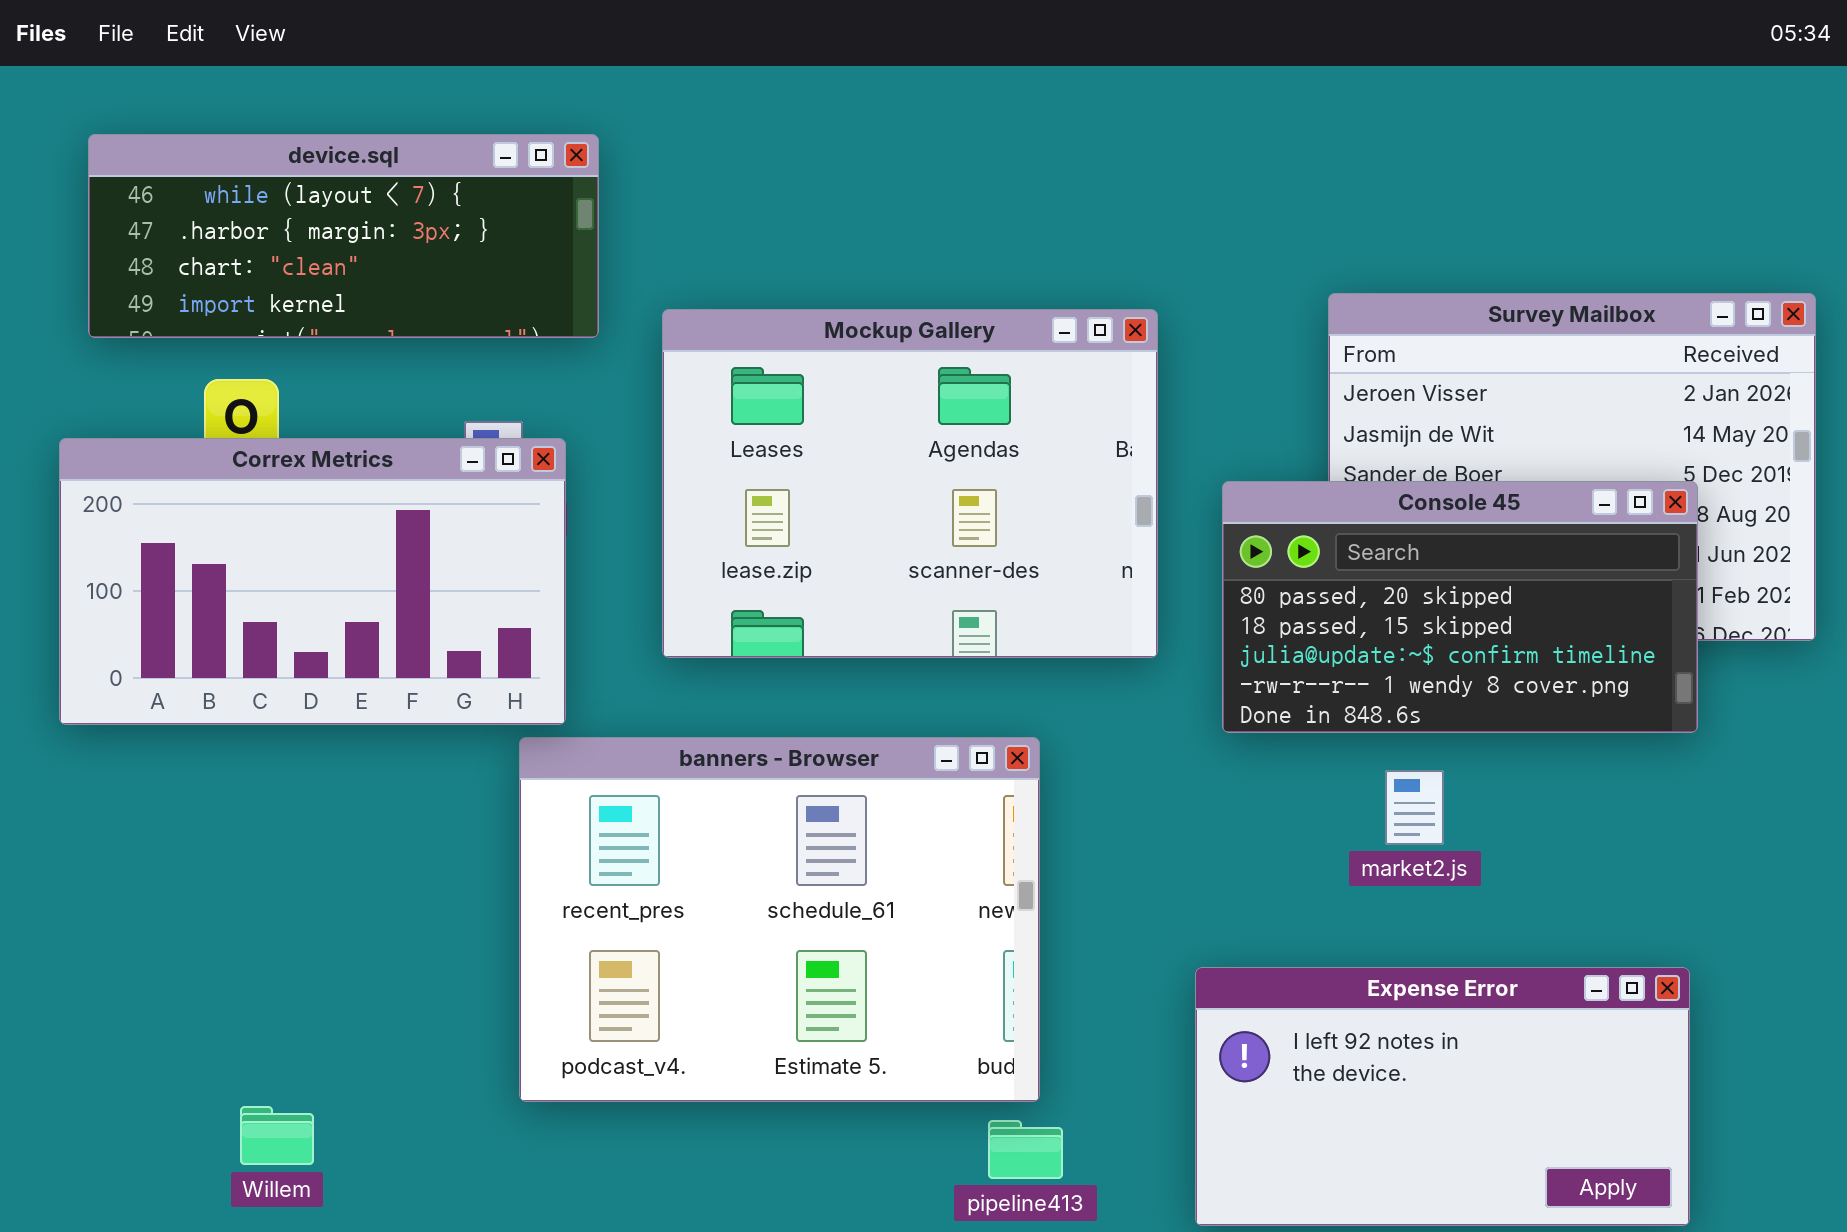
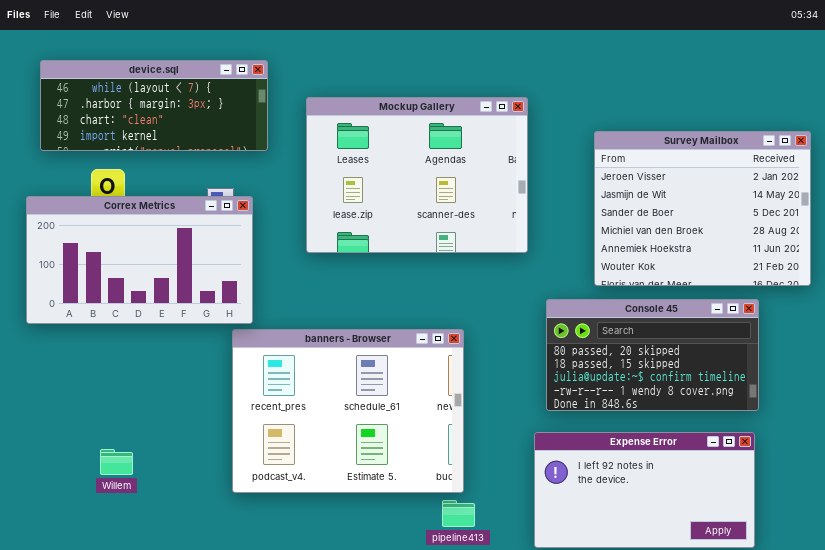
Mockup Gallery: [662,309,1158,658] -> [306,97,528,253], moved
Console 45: [1222,481,1698,733] -> [546,299,759,411], moved
Willem: [240,1106,314,1165] -> [100,449,133,475], moved

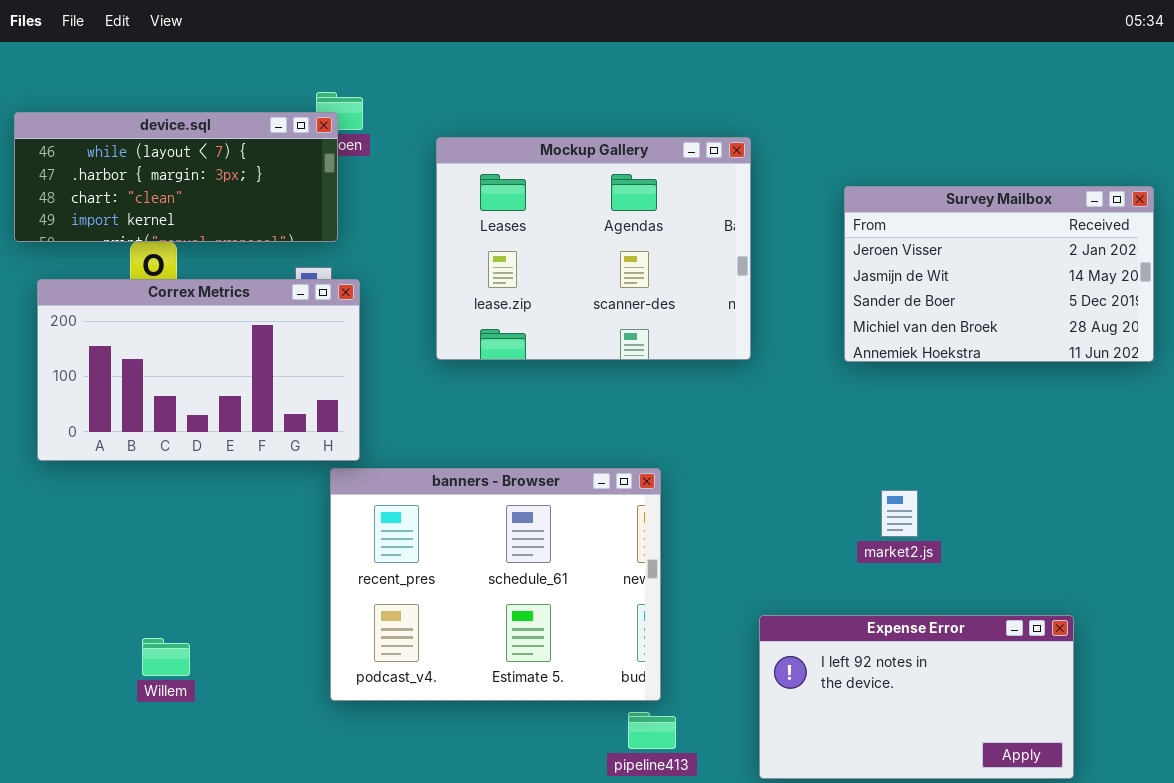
device.sql: [40,60,268,151] -> [14,112,338,242], moved
Survey Mailbox: [594,131,811,286] -> [844,186,1154,362], resized
Console 45: [546,299,759,411] -> none, closed

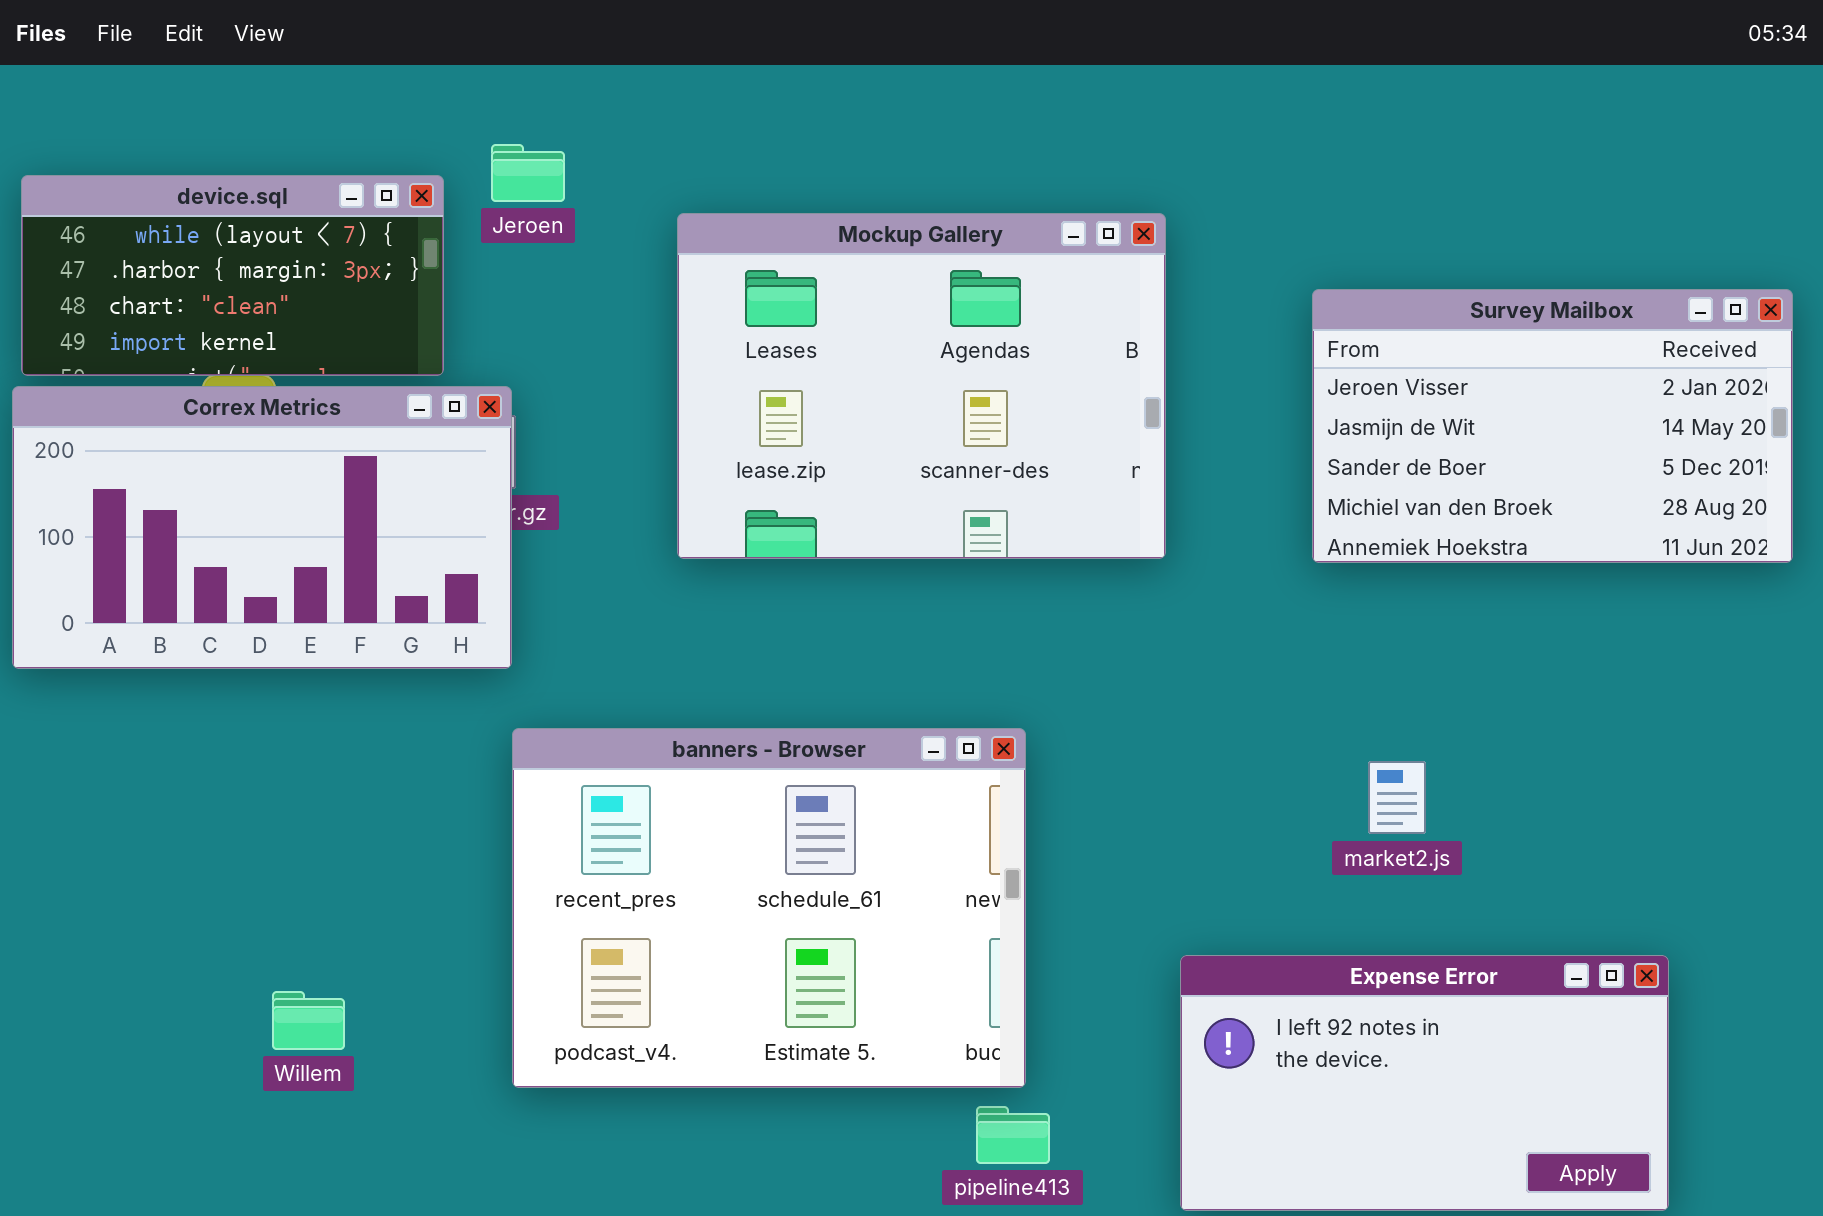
device.sql: [14,112,338,242] -> [21,175,444,376], resized
Correx Metrics: [37,279,360,461] -> [12,386,512,669], moved
Willem: [142,638,190,676] -> [272,991,345,1050], moved

